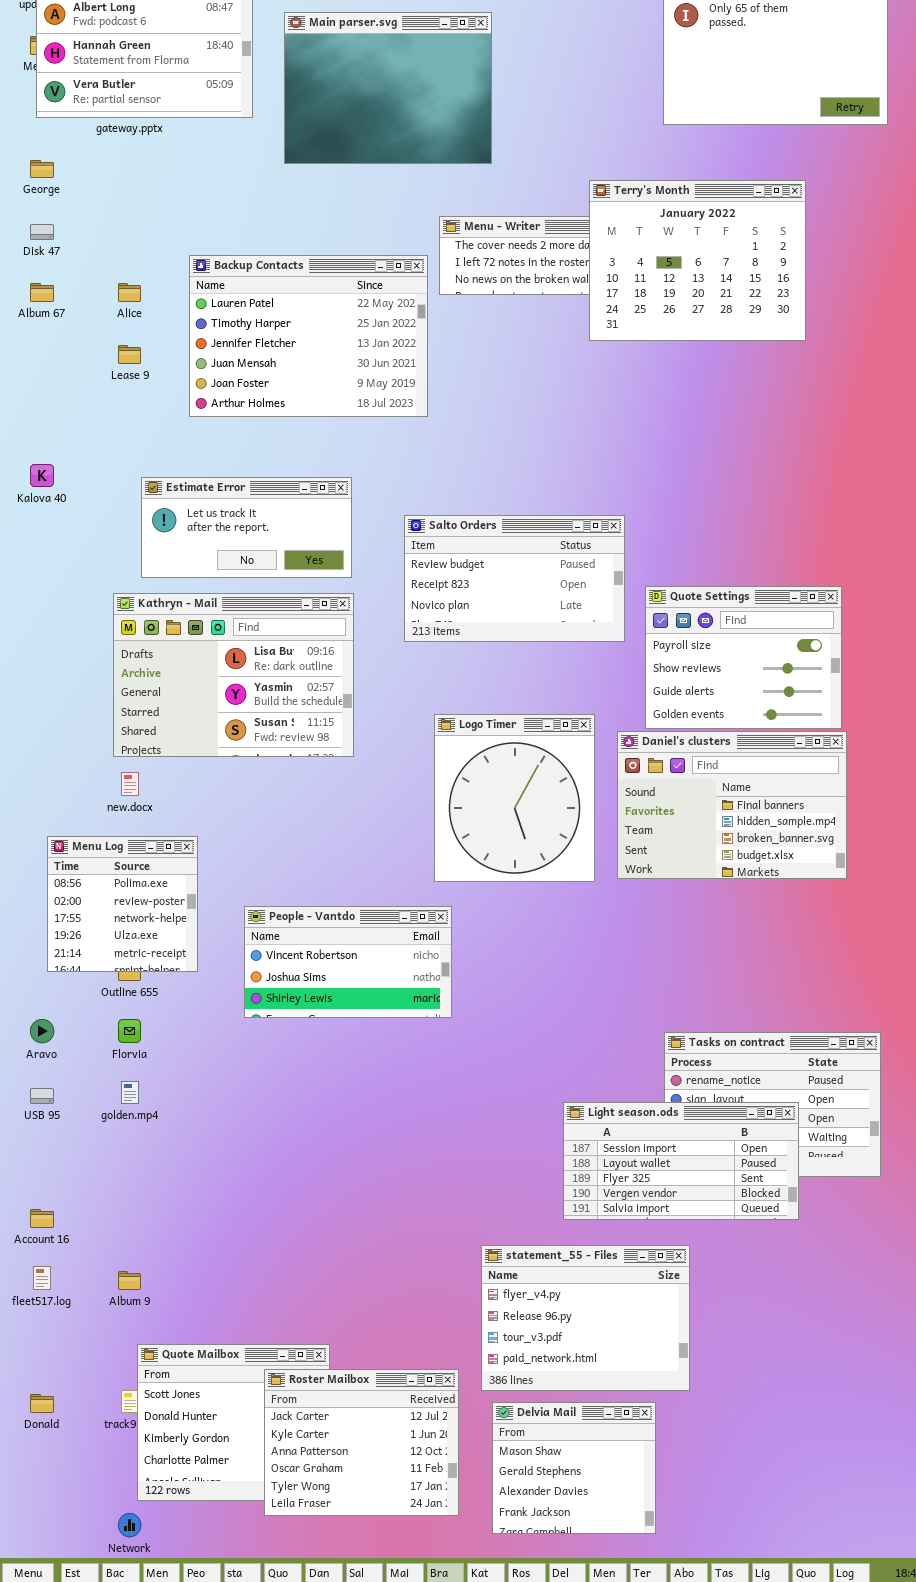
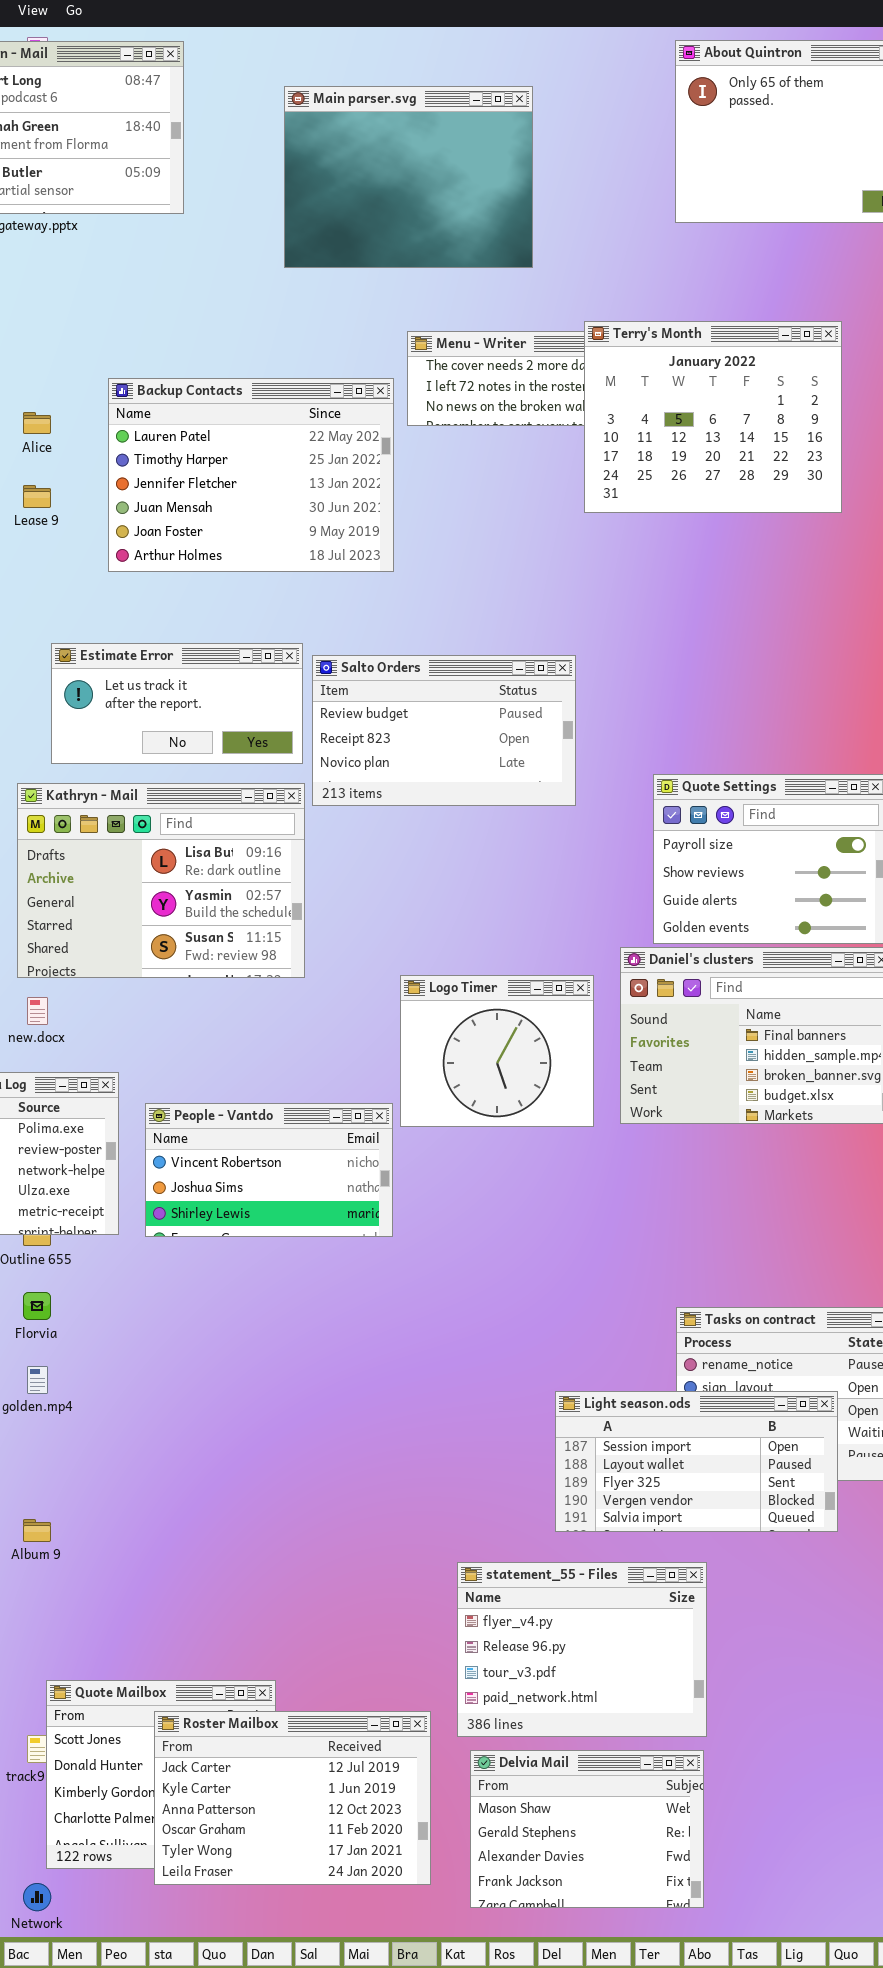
Main parser.svg: [284,12,492,164] -> [284,86,533,268], moved
Terry's Month: [589,180,806,341] -> [584,321,842,513], moved
Salto Orders: [404,515,625,642] -> [312,655,576,806], moved
Logo Timer: [434,714,595,882] -> [400,975,594,1127], resized
People - Vantdo: [244,906,452,1018] -> [145,1103,393,1237], moved
Album 9: [118,1271,141,1290] -> [23,1519,51,1542], moved
Roster Mailbox: [264,1369,459,1516] -> [154,1711,431,1885], resized
Delvia Mail: [492,1402,656,1534] -> [470,1750,704,1908], resized

